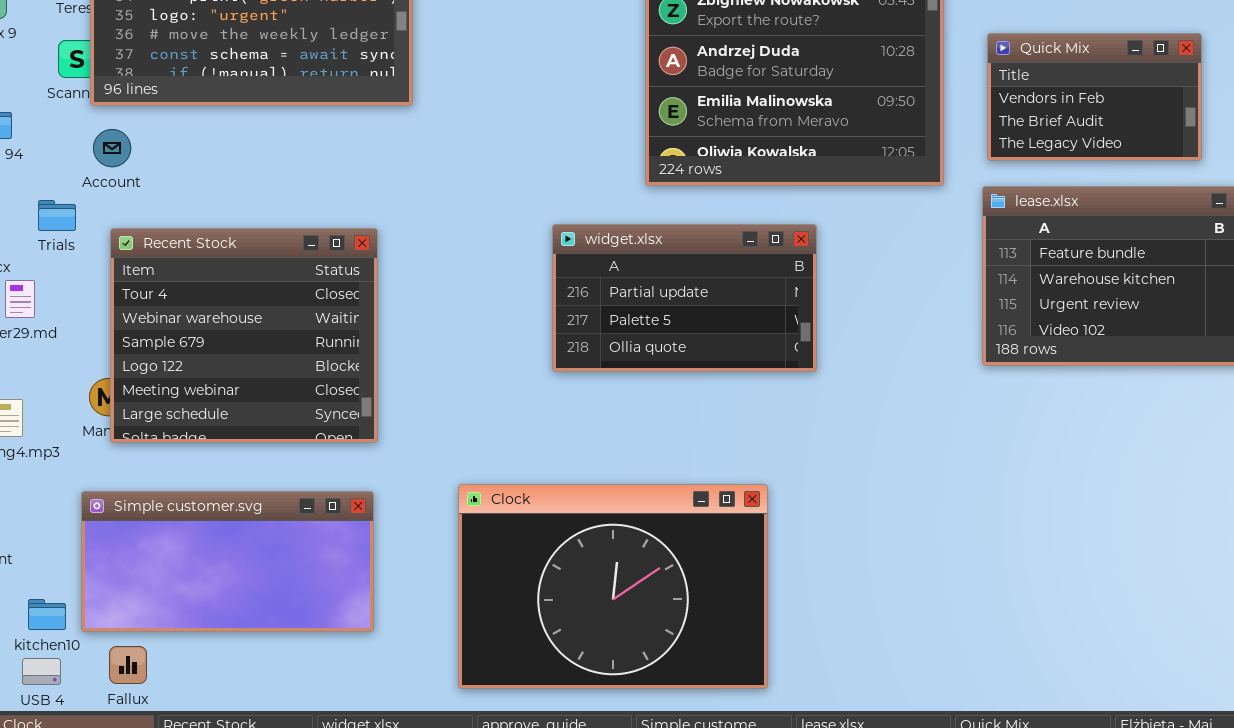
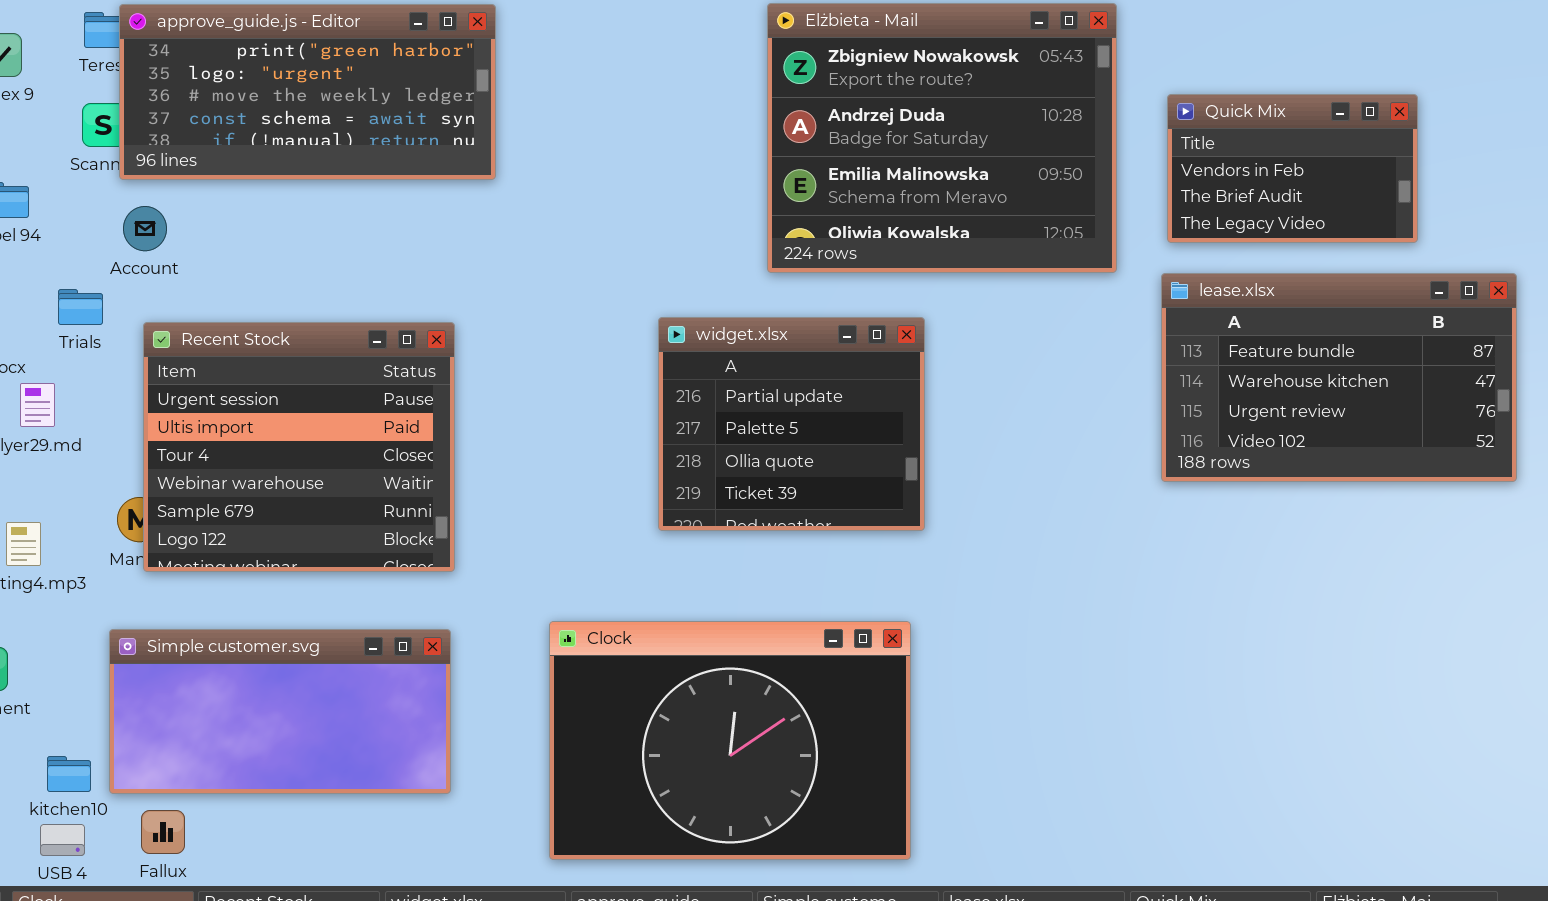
widget.xlsx: [552,224,817,372] -> [658,317,925,531], resized
Recent Stock: [110,228,378,443] -> [143,322,455,572], scrolled up 2 rows

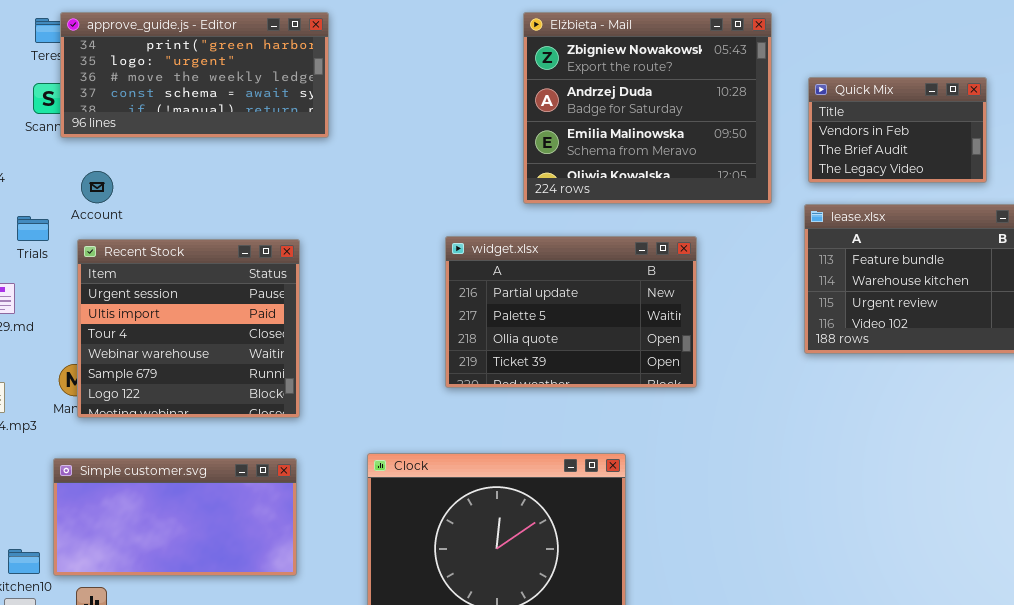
Account: [123,206,167,251] -> [81,171,113,203], moved
widget.xlsx: [658,317,925,531] -> [445,236,697,388], resized

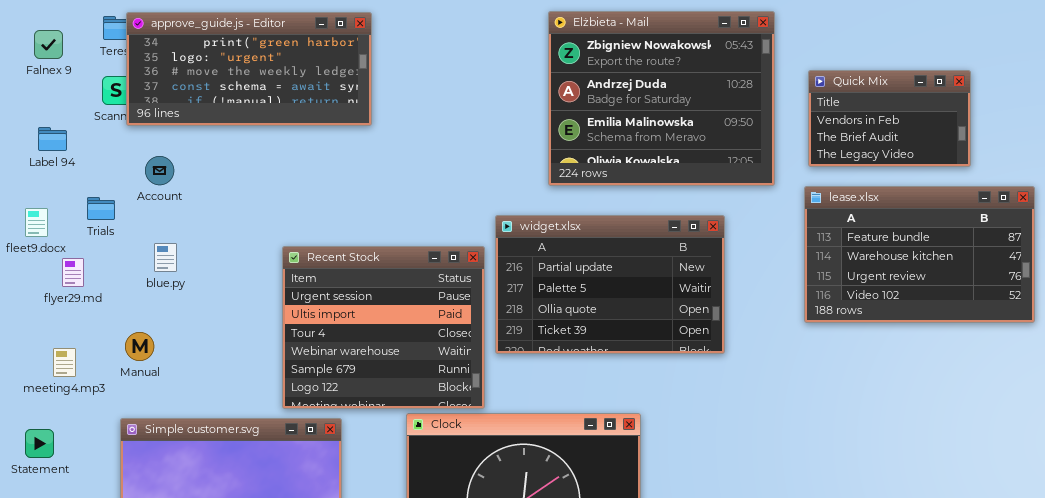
widget.xlsx: [445,236,697,388] -> [495,215,725,354], moved
Recent Stock: [77,239,300,418] -> [282,246,485,409], moved

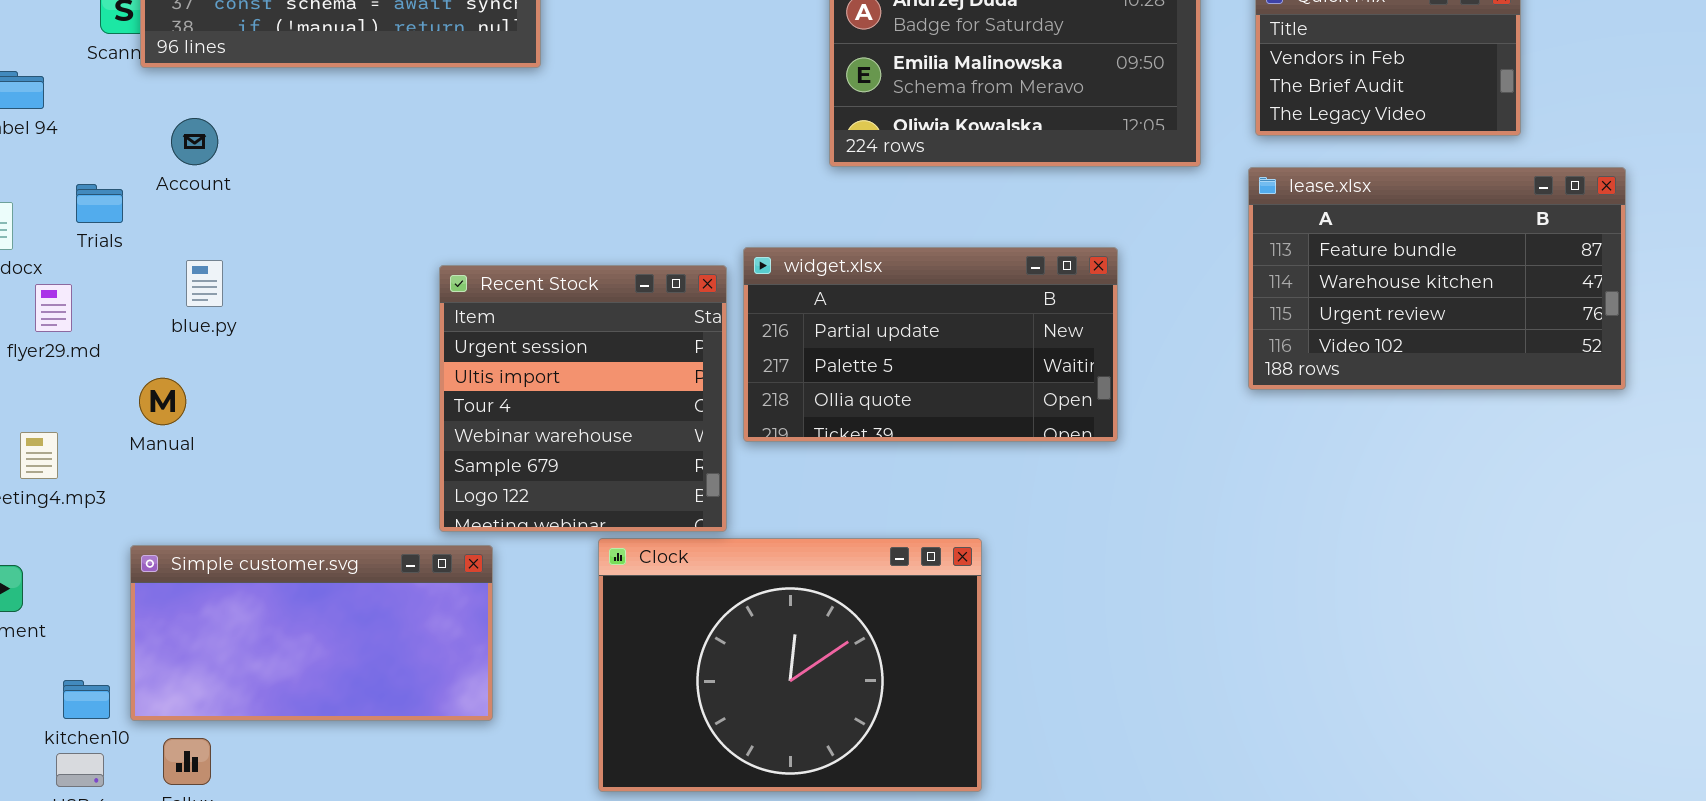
widget.xlsx: [495,215,725,354] -> [743,247,1118,442], resized
Recent Stock: [282,246,485,409] -> [439,265,727,532], resized
Manual: [125,332,154,361] -> [139,378,186,425], moved

